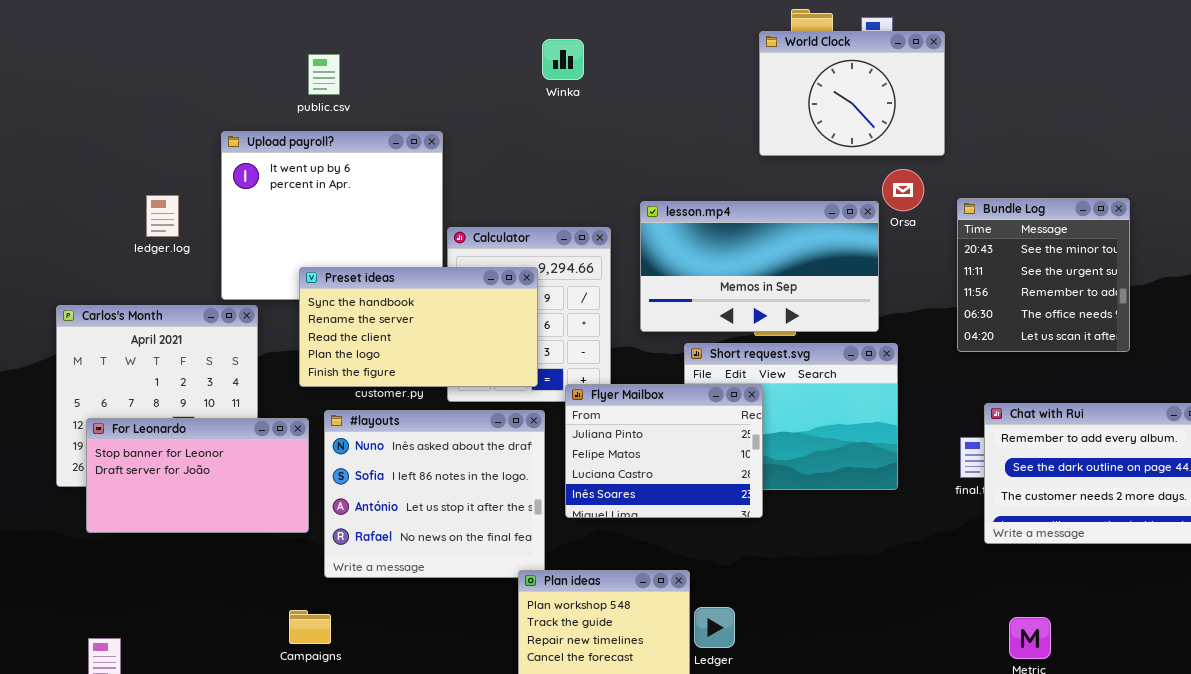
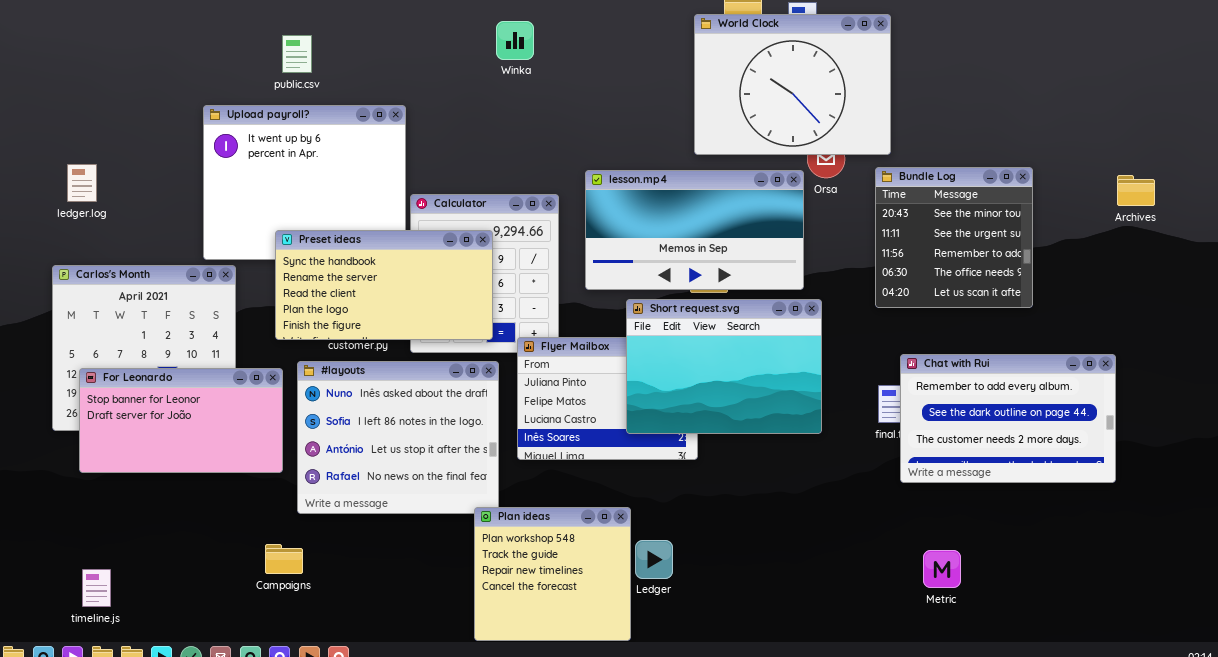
World Clock: [759,31,945,156] -> [694,14,891,155], resized
ledger.log: [146,195,179,237] -> [67,164,97,202], moved
Short request.svg: [684,343,898,490] -> [626,299,822,434], raised

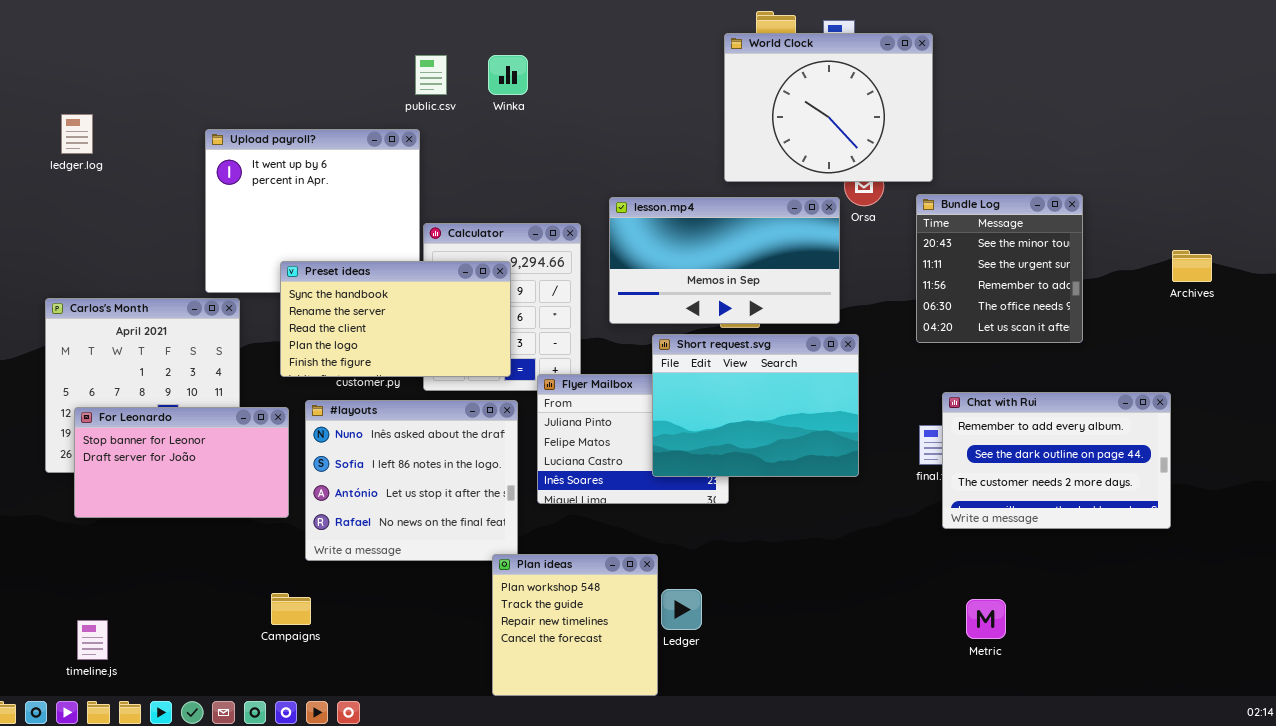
Winka: [496,21,534,60] -> [488,55,528,95], moved
public.csv: [282,35,312,73] -> [415,55,447,95], moved
ledger.log: [67,164,97,202] -> [61,114,93,154], moved
Archives: [1117,175,1155,206] -> [1172,250,1212,282], moved

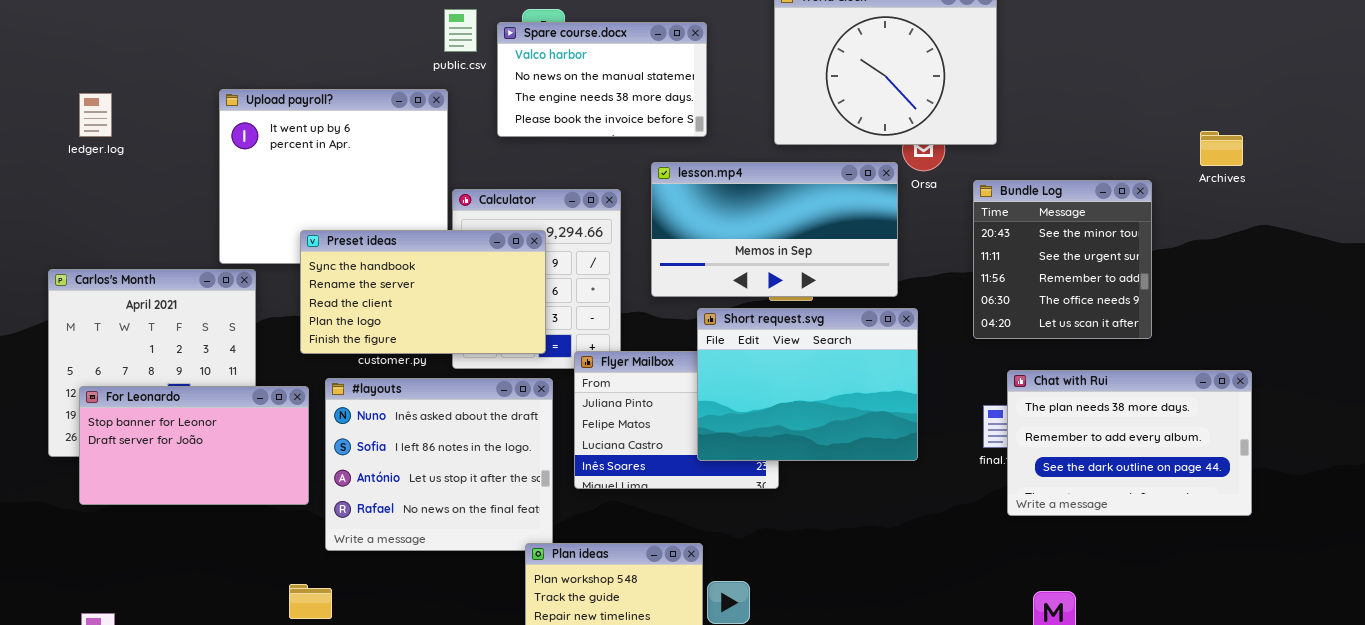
Spare course.docx: none -> [497,22,707,137], opened
ledger.log: [61,114,93,154] -> [79,93,112,137], moved
Bundle Log: [916,194,1083,343] -> [973,180,1152,339], moved
Archives: [1172,250,1212,282] -> [1200,131,1243,166], moved
Chat with Rui: [942,392,1171,529] -> [1007,370,1252,516], scrolled up 1 row

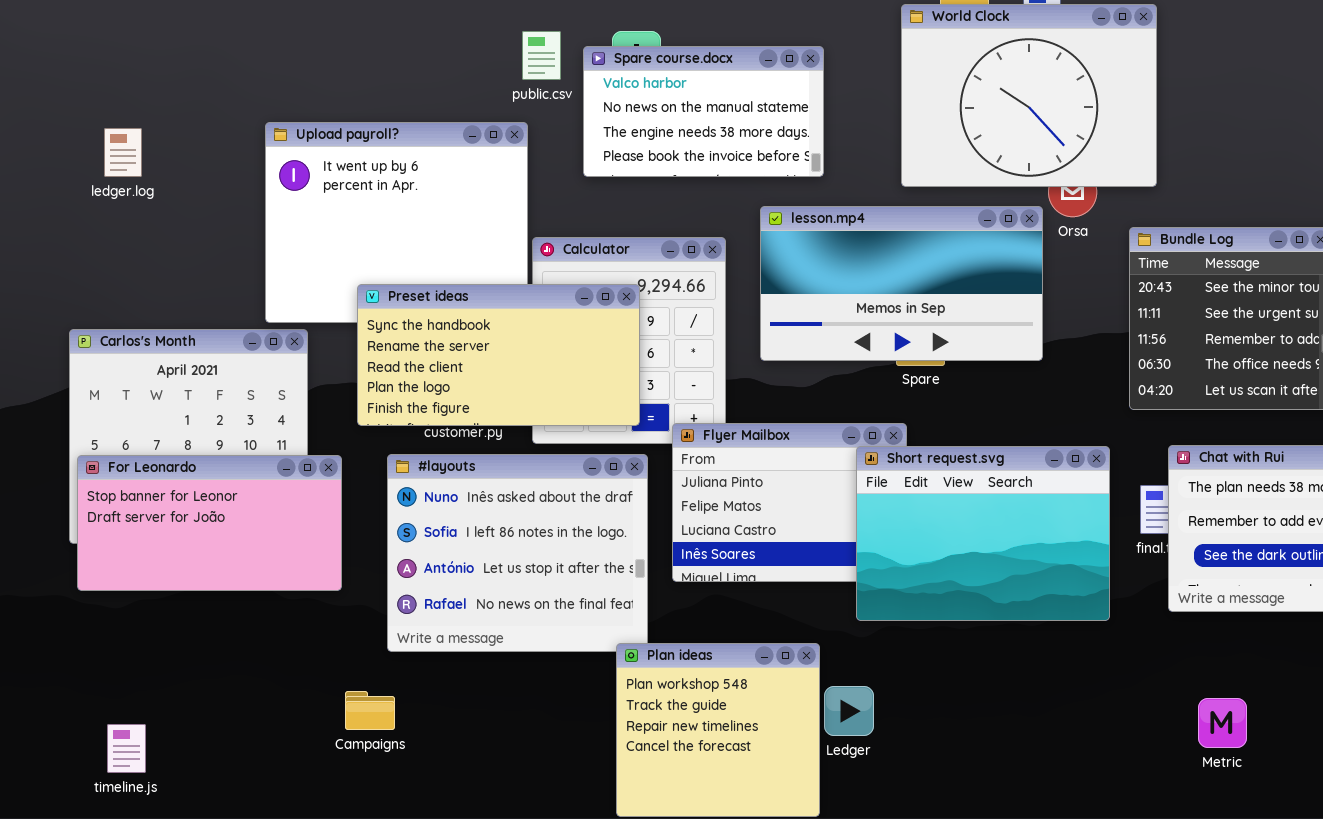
Short request.svg: [697,308,918,461] -> [856,446,1110,621], moved
For Leonardo: [79,386,309,505] -> [77,455,342,591], moved

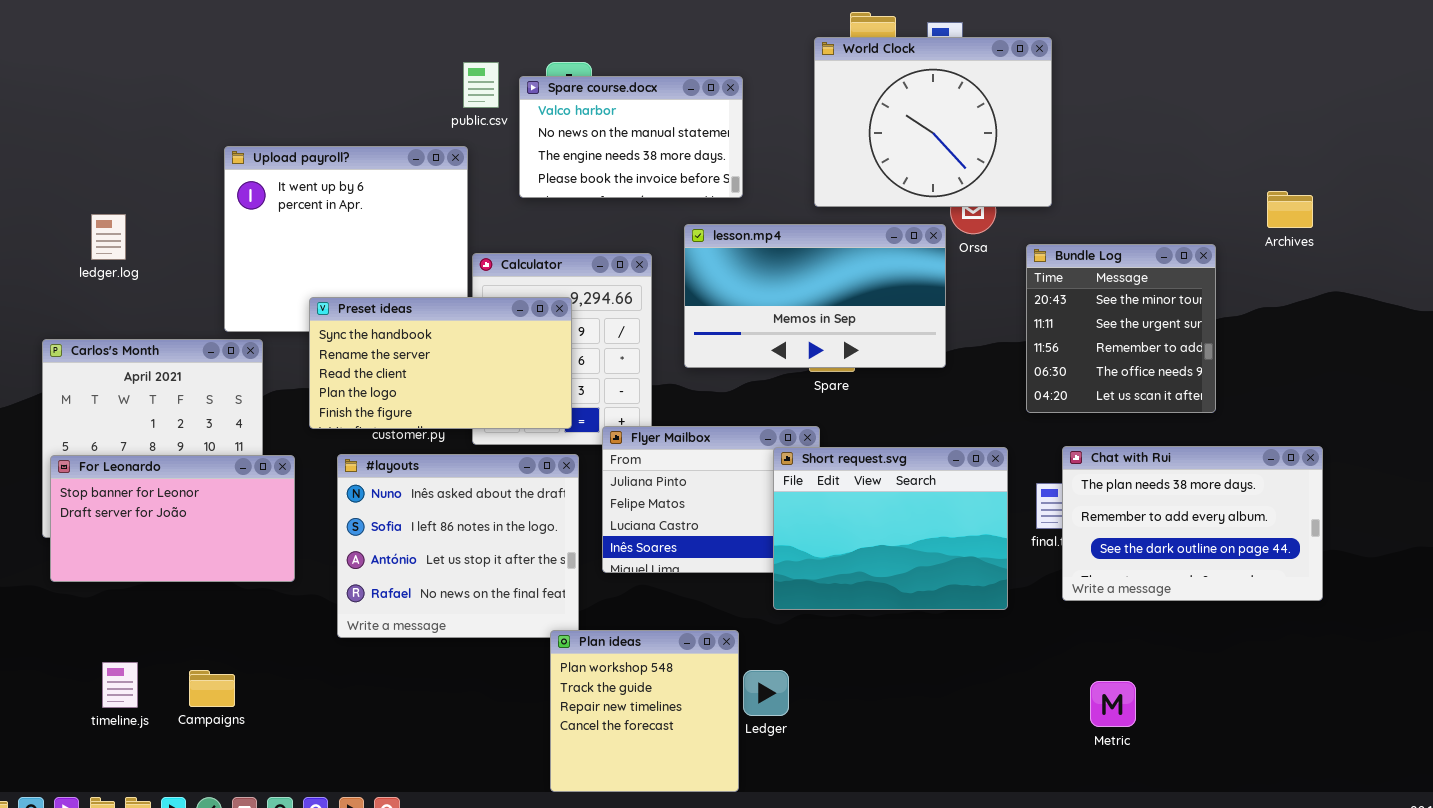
ledger.log: [104,128,142,177] -> [91,214,126,260], moved
Campaigns: [345,691,395,730] -> [189,670,235,707], moved
timeline.js: [107,724,146,773] -> [102,662,138,708], moved

